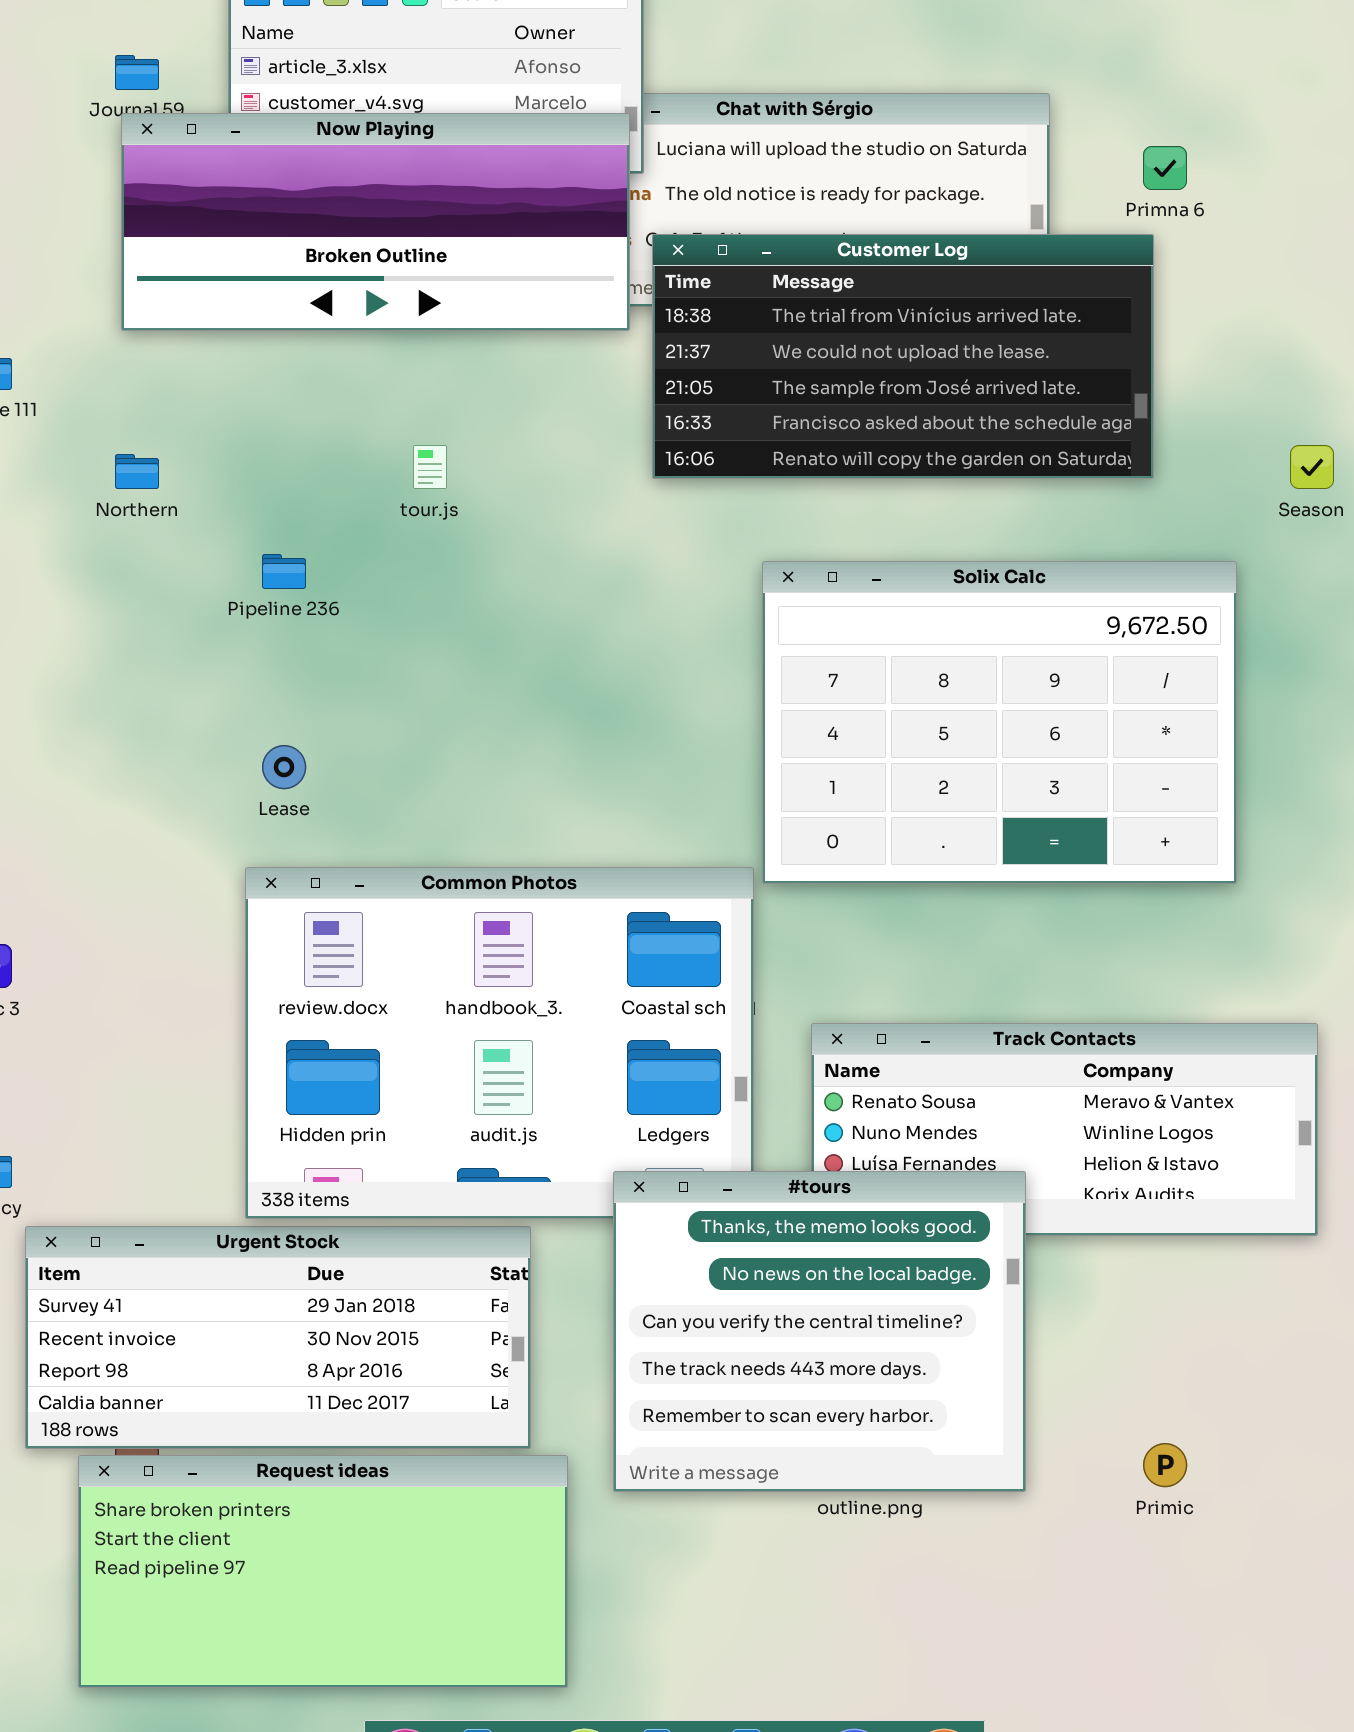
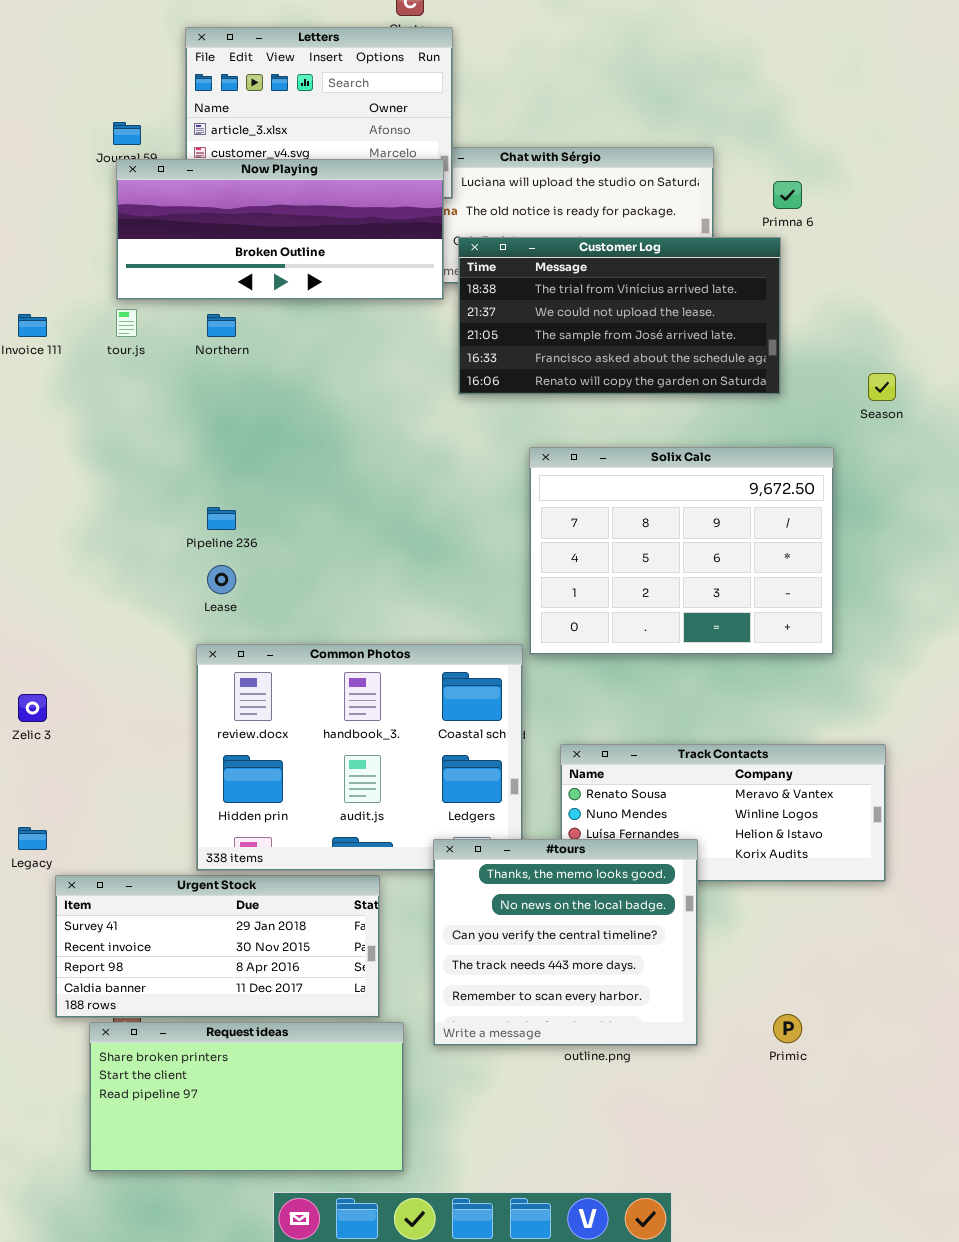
tour.js: [413,445,447,489] -> [116,309,137,337], moved
Northern: [115,454,159,489] -> [207,314,236,337], moved
Pipeline 236: [262,554,306,589] -> [207,507,236,530], moved

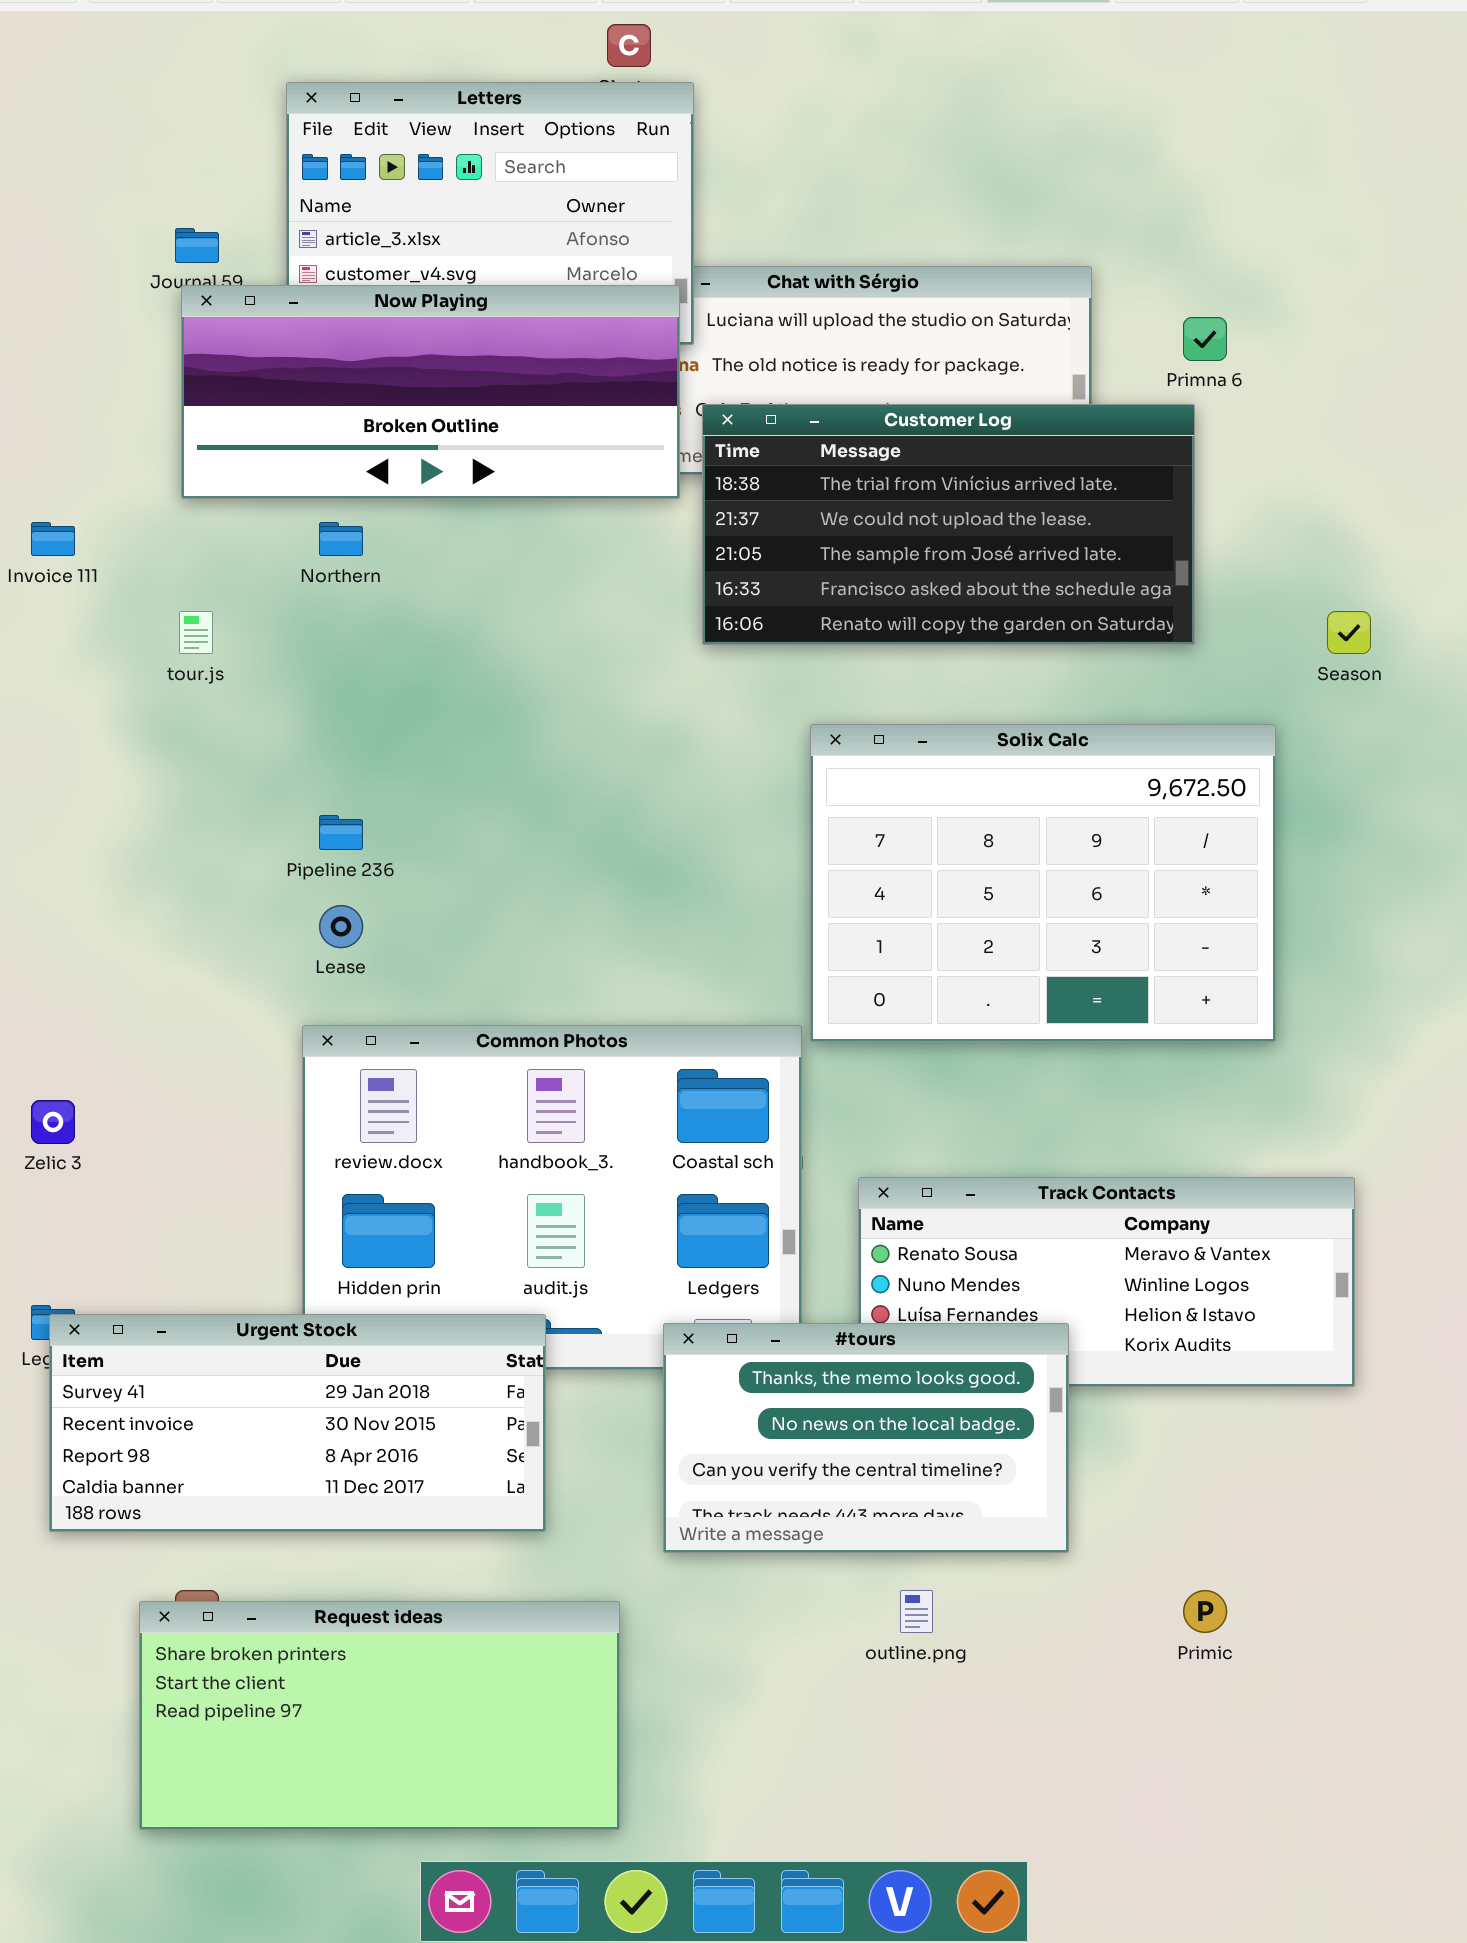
tour.js: [116,309,137,337] -> [179,611,213,654], moved
#tours: [433,839,698,1046] -> [663,1323,1069,1553], resized
Urgent Stock: [55,875,380,1018] -> [49,1314,546,1532], moved

